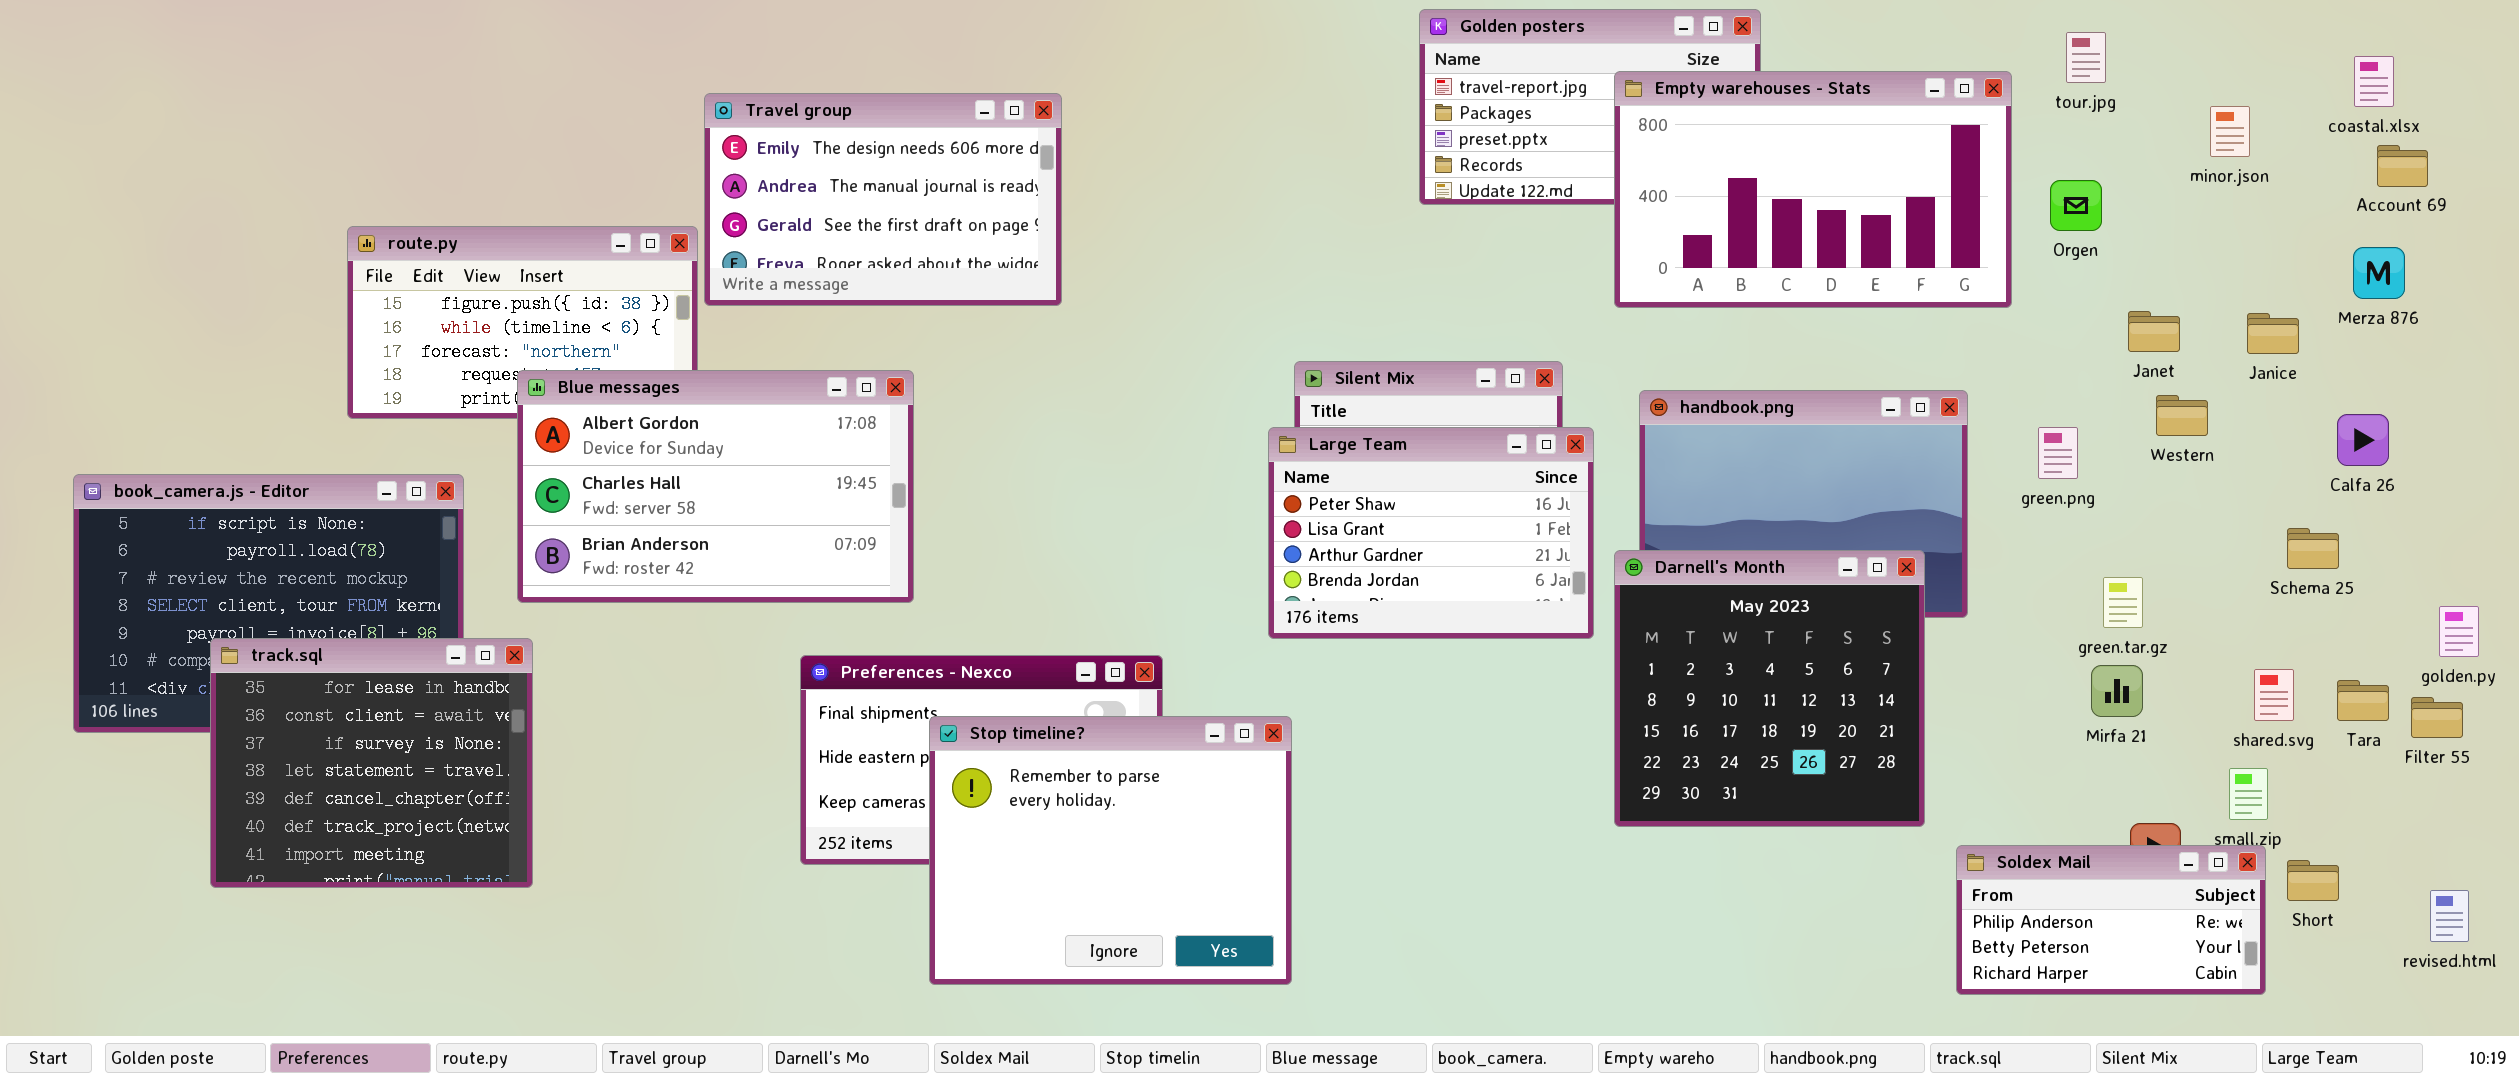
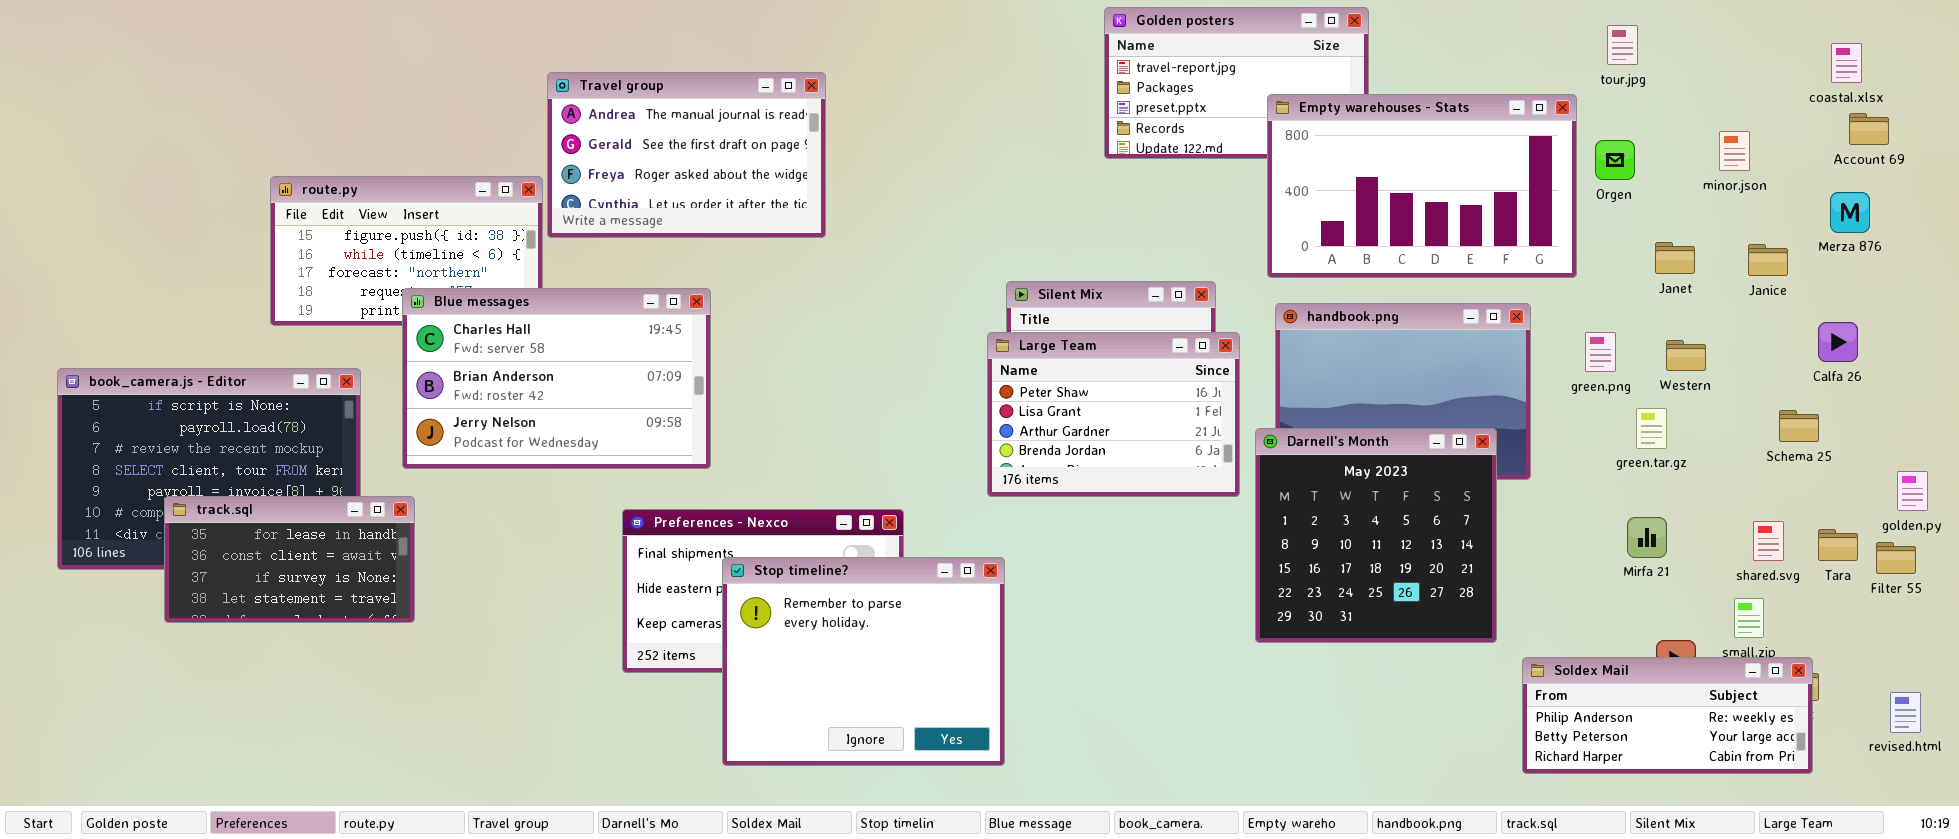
Empty warehouses - Stats: [1614,71,2012,308] -> [1267,94,1577,278], moved
Travel group: [704,93,1062,306] -> [547,72,826,238], scrolled down 1 row
minor.json: [2210,106,2250,157] -> [1719,131,1750,171], moved
Blue messages: [517,370,914,603] -> [402,288,711,469], scrolled down 1 row
Western: [2156,395,2208,436] -> [1666,340,1706,371], moved
green.tar.gz: [2103,577,2143,628] -> [1636,408,1667,449], moved
track.sql: [210,638,533,888] -> [164,496,415,623], resized
Soldex Mail: [1956,845,2266,995] -> [1522,657,1813,774], resized

